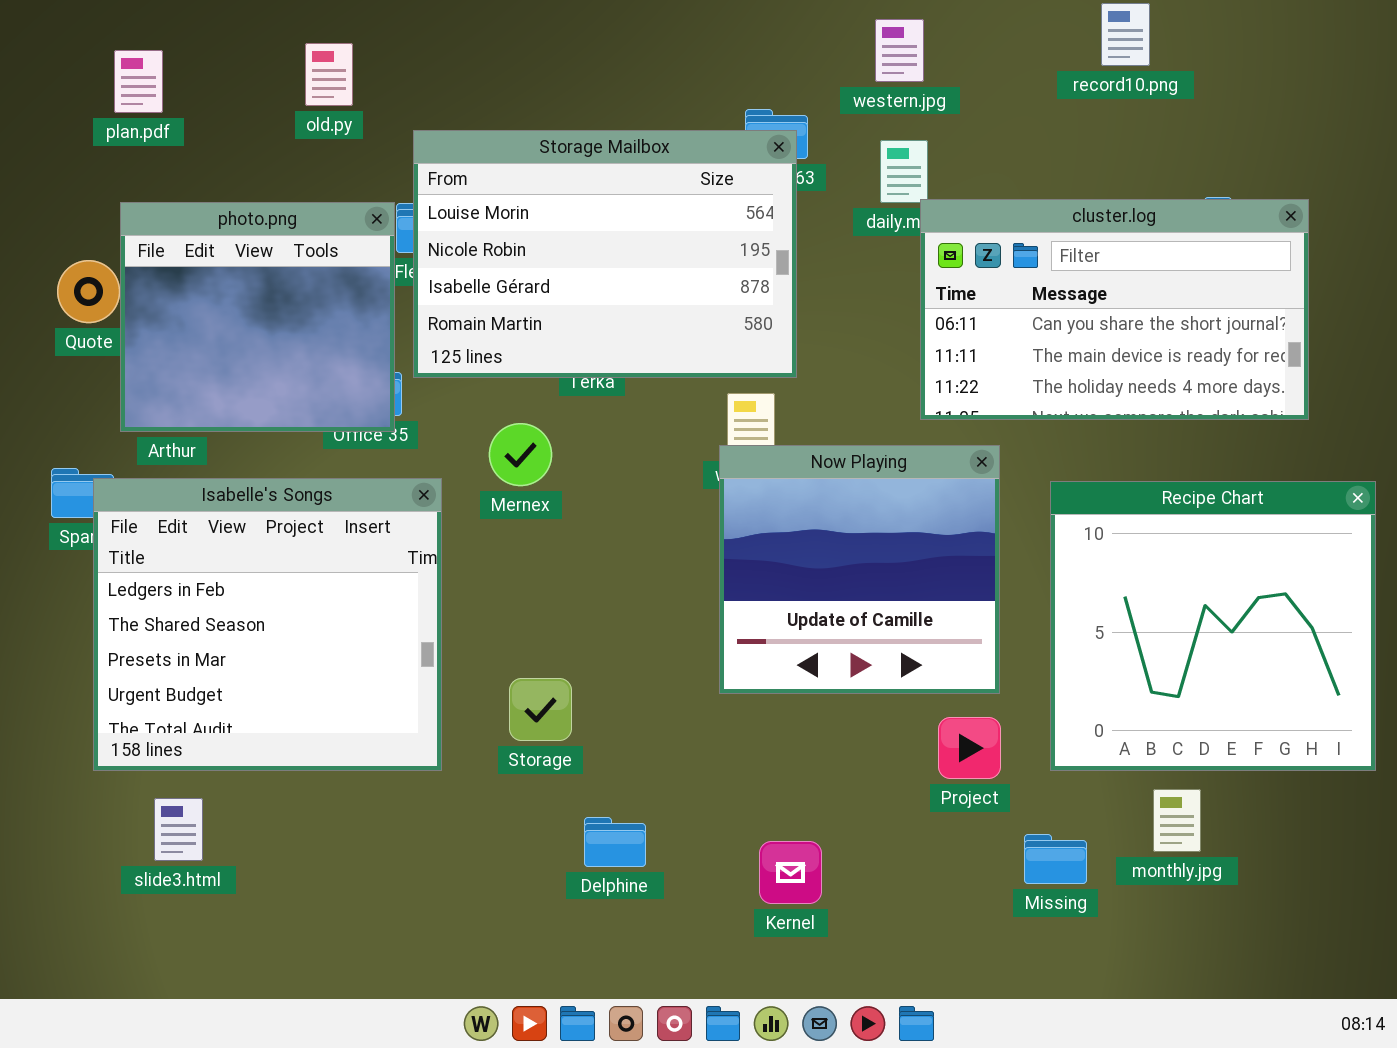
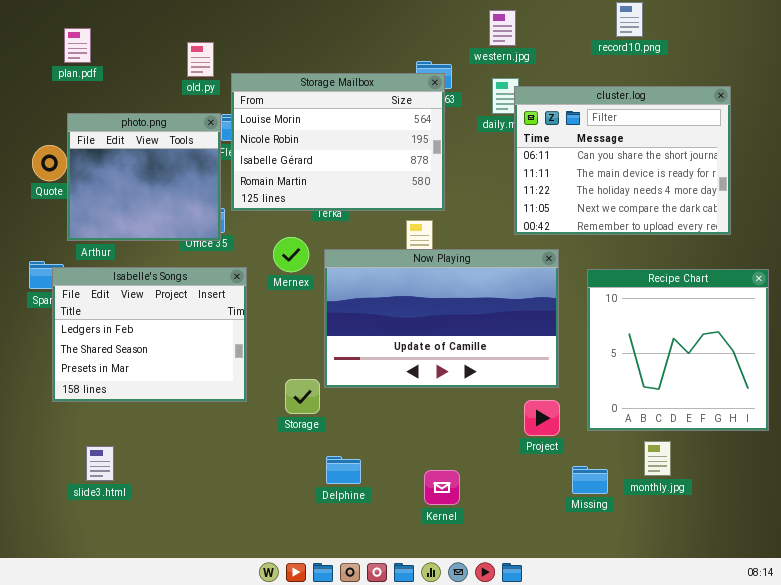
old.py: [305,43,353,106] -> [187,42,214,77], moved
cluster.log: [920,199,1309,420] -> [514,86,731,235], resized
Now Playing: [719,445,1000,694] -> [324,249,559,388], resized
Isabelle's Songs: [93,478,442,771] -> [52,267,247,402], resized

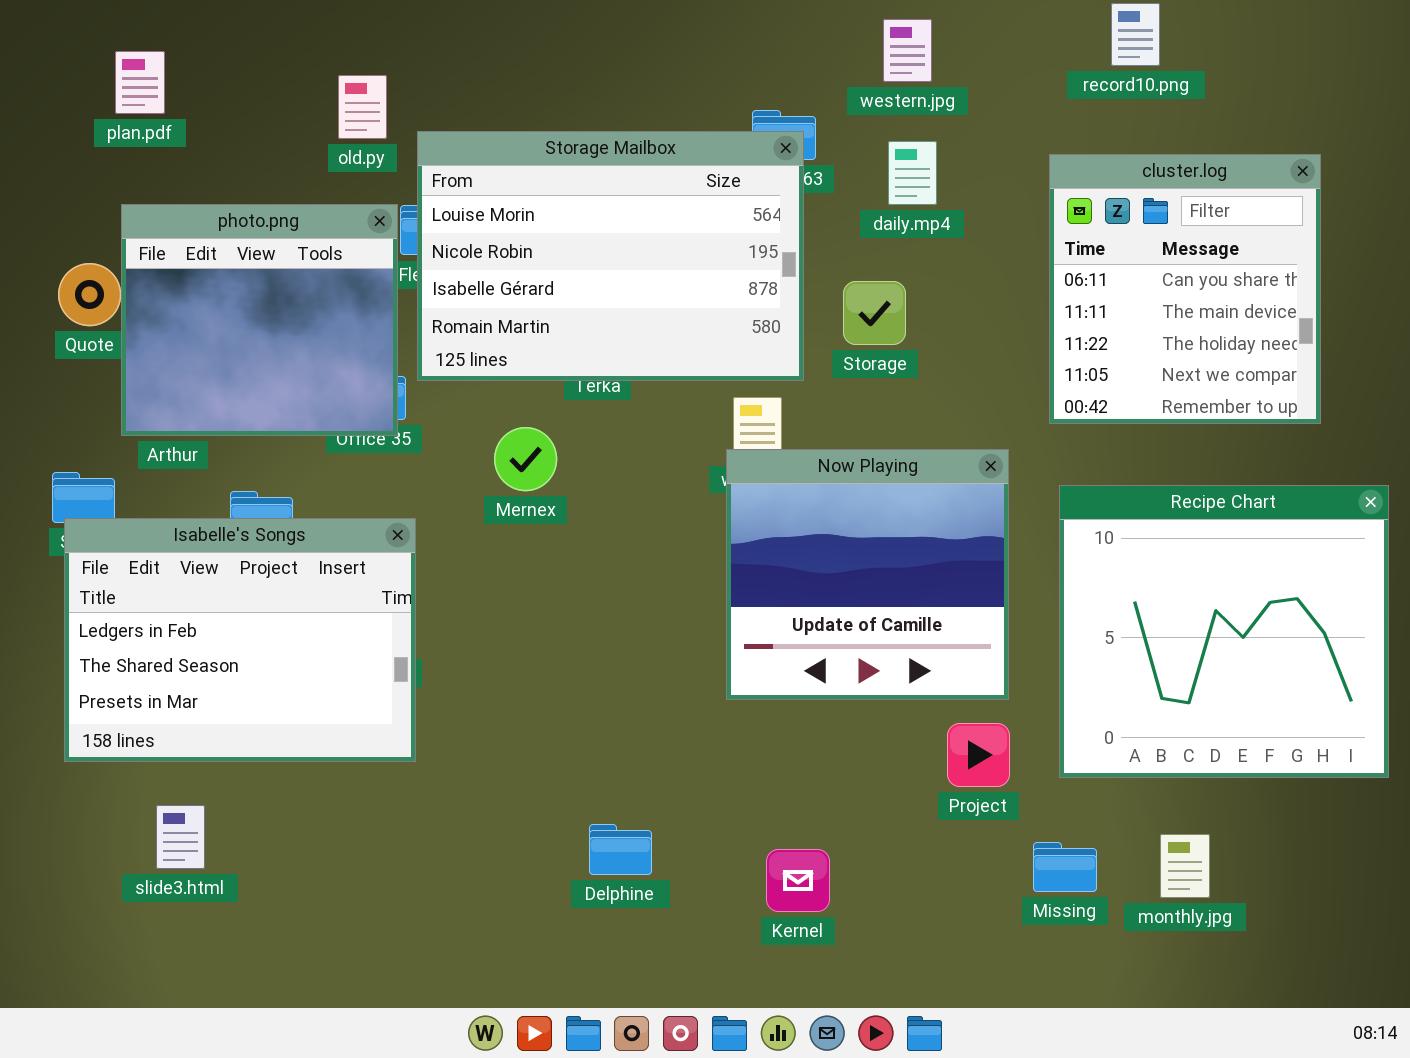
cluster.log: [514,86,731,235] -> [1049,154,1321,424], resized
Now Playing: [324,249,559,388] -> [726,449,1009,700], resized
Isabelle's Songs: [52,267,247,402] -> [64,518,416,762], moved
Storage: [285,379,320,414] -> [843,281,906,345], moved
monthly.jpg: [644,441,671,476] -> [1160,834,1210,898], moved

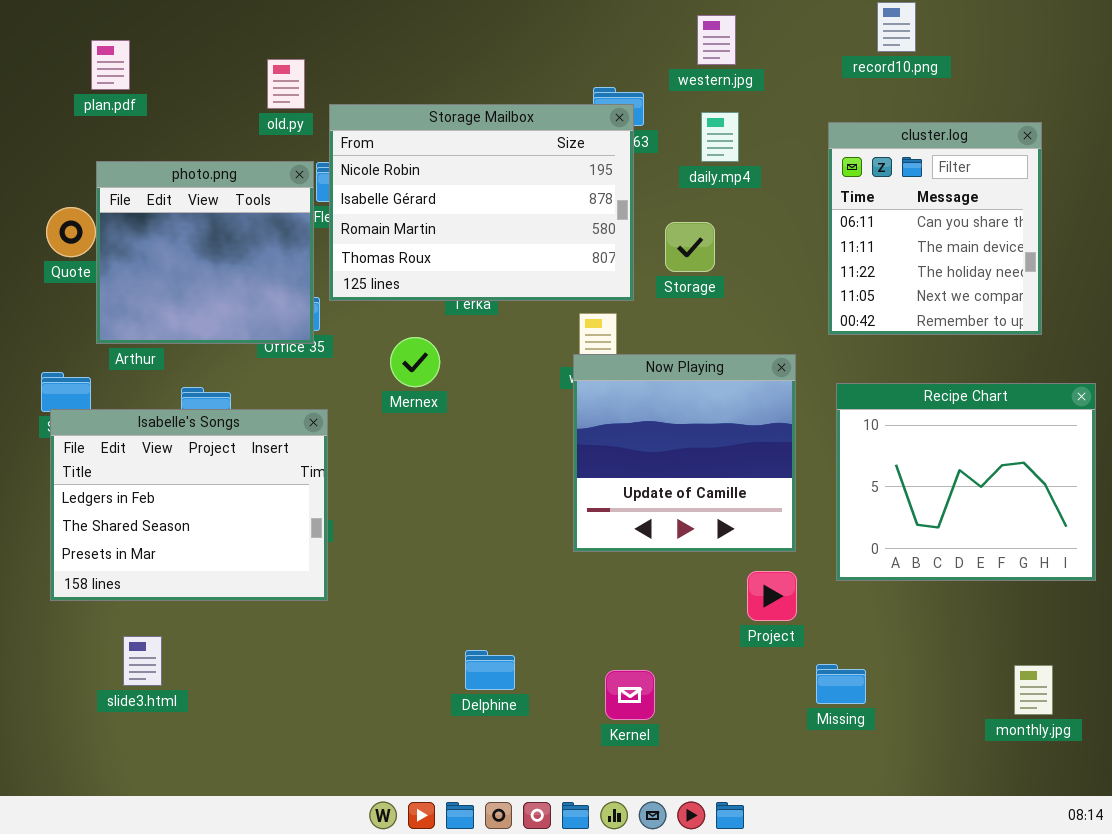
Storage Mailbox: [417,131,804,381] -> [329,104,634,301], scrolled down 1 row
Recipe Chart: [1059,485,1389,778] -> [836,383,1096,581], resized
monthly.jpg: [1160,834,1210,898] -> [1014,665,1053,715], moved

